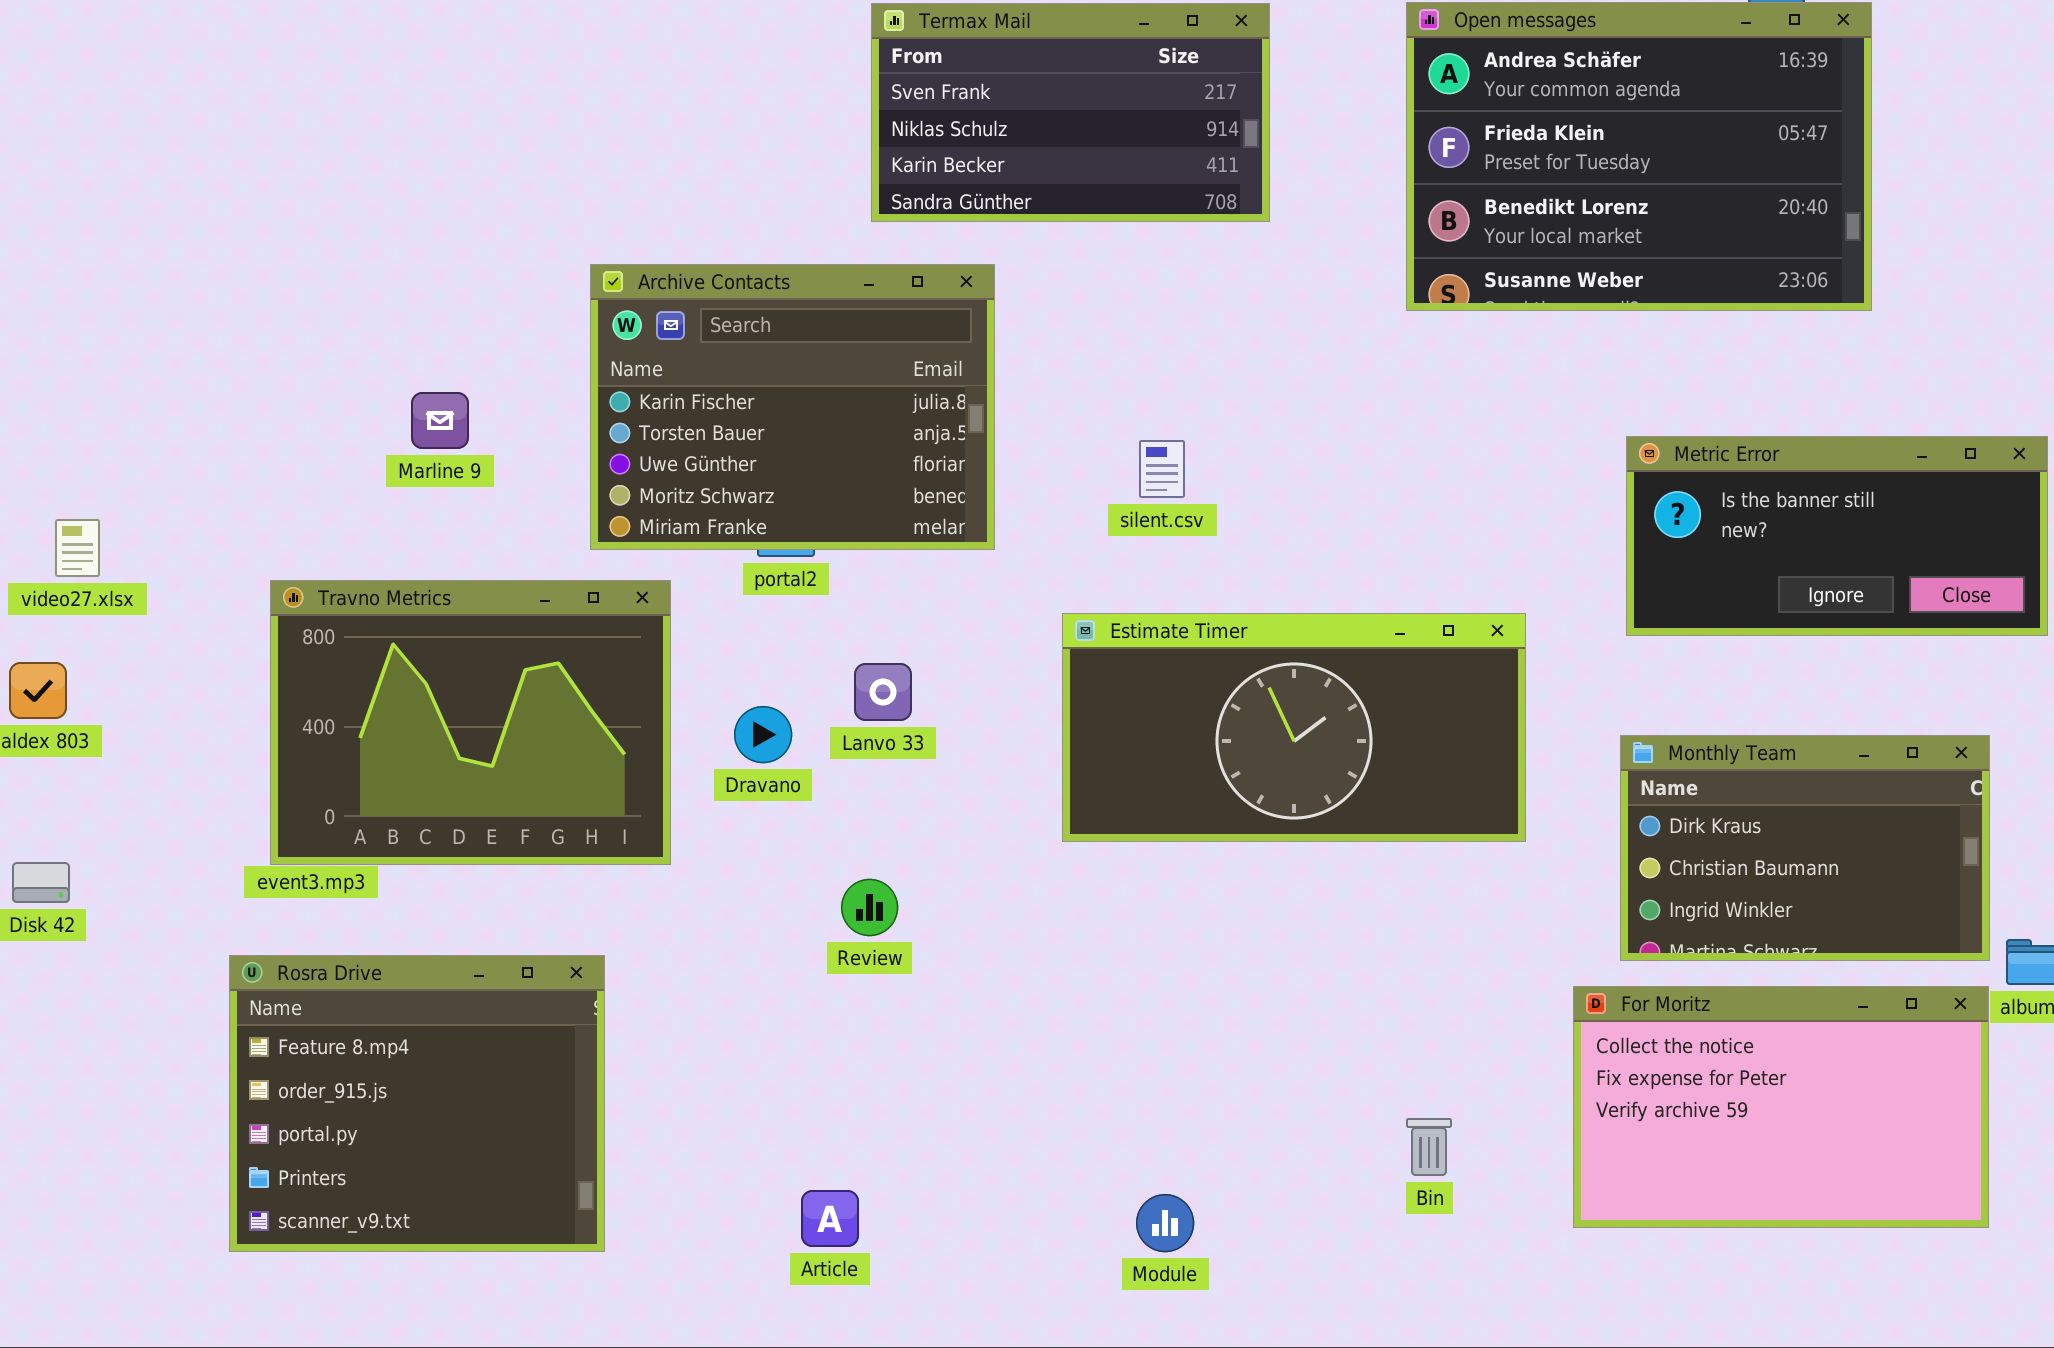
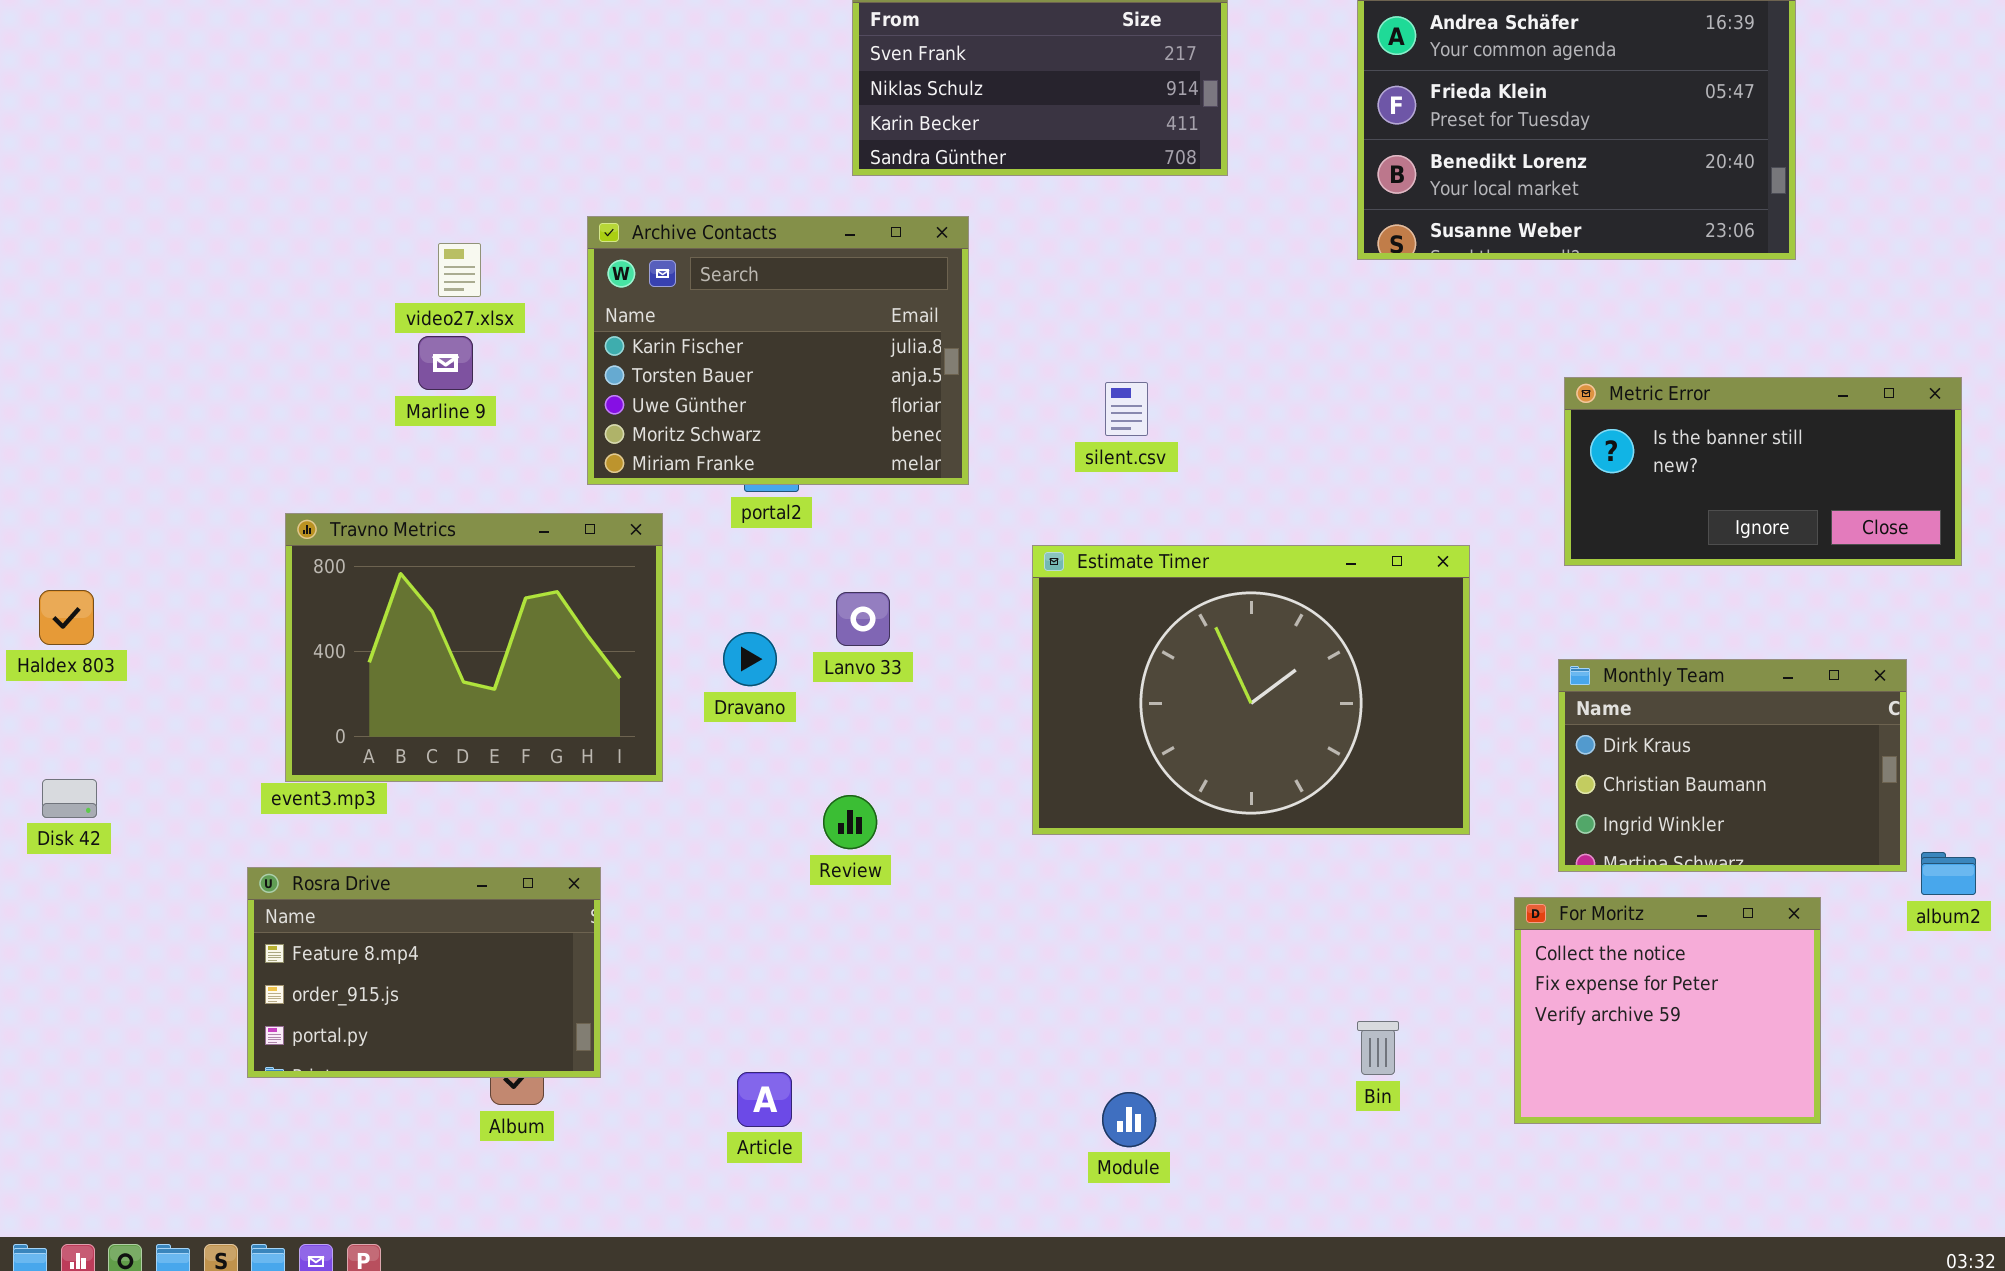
video27.xlsx: [55,519,100,577] -> [438,243,481,297], moved
Estimate Timer: [1062,613,1526,842] -> [1032,545,1470,835], resized
Rosra Drive: [229,955,605,1252] -> [247,867,601,1078], resized
For Moritz: [1573,986,1989,1228] -> [1514,897,1821,1124], resized
Article: [801,1190,859,1247] -> [737,1072,792,1127], moved

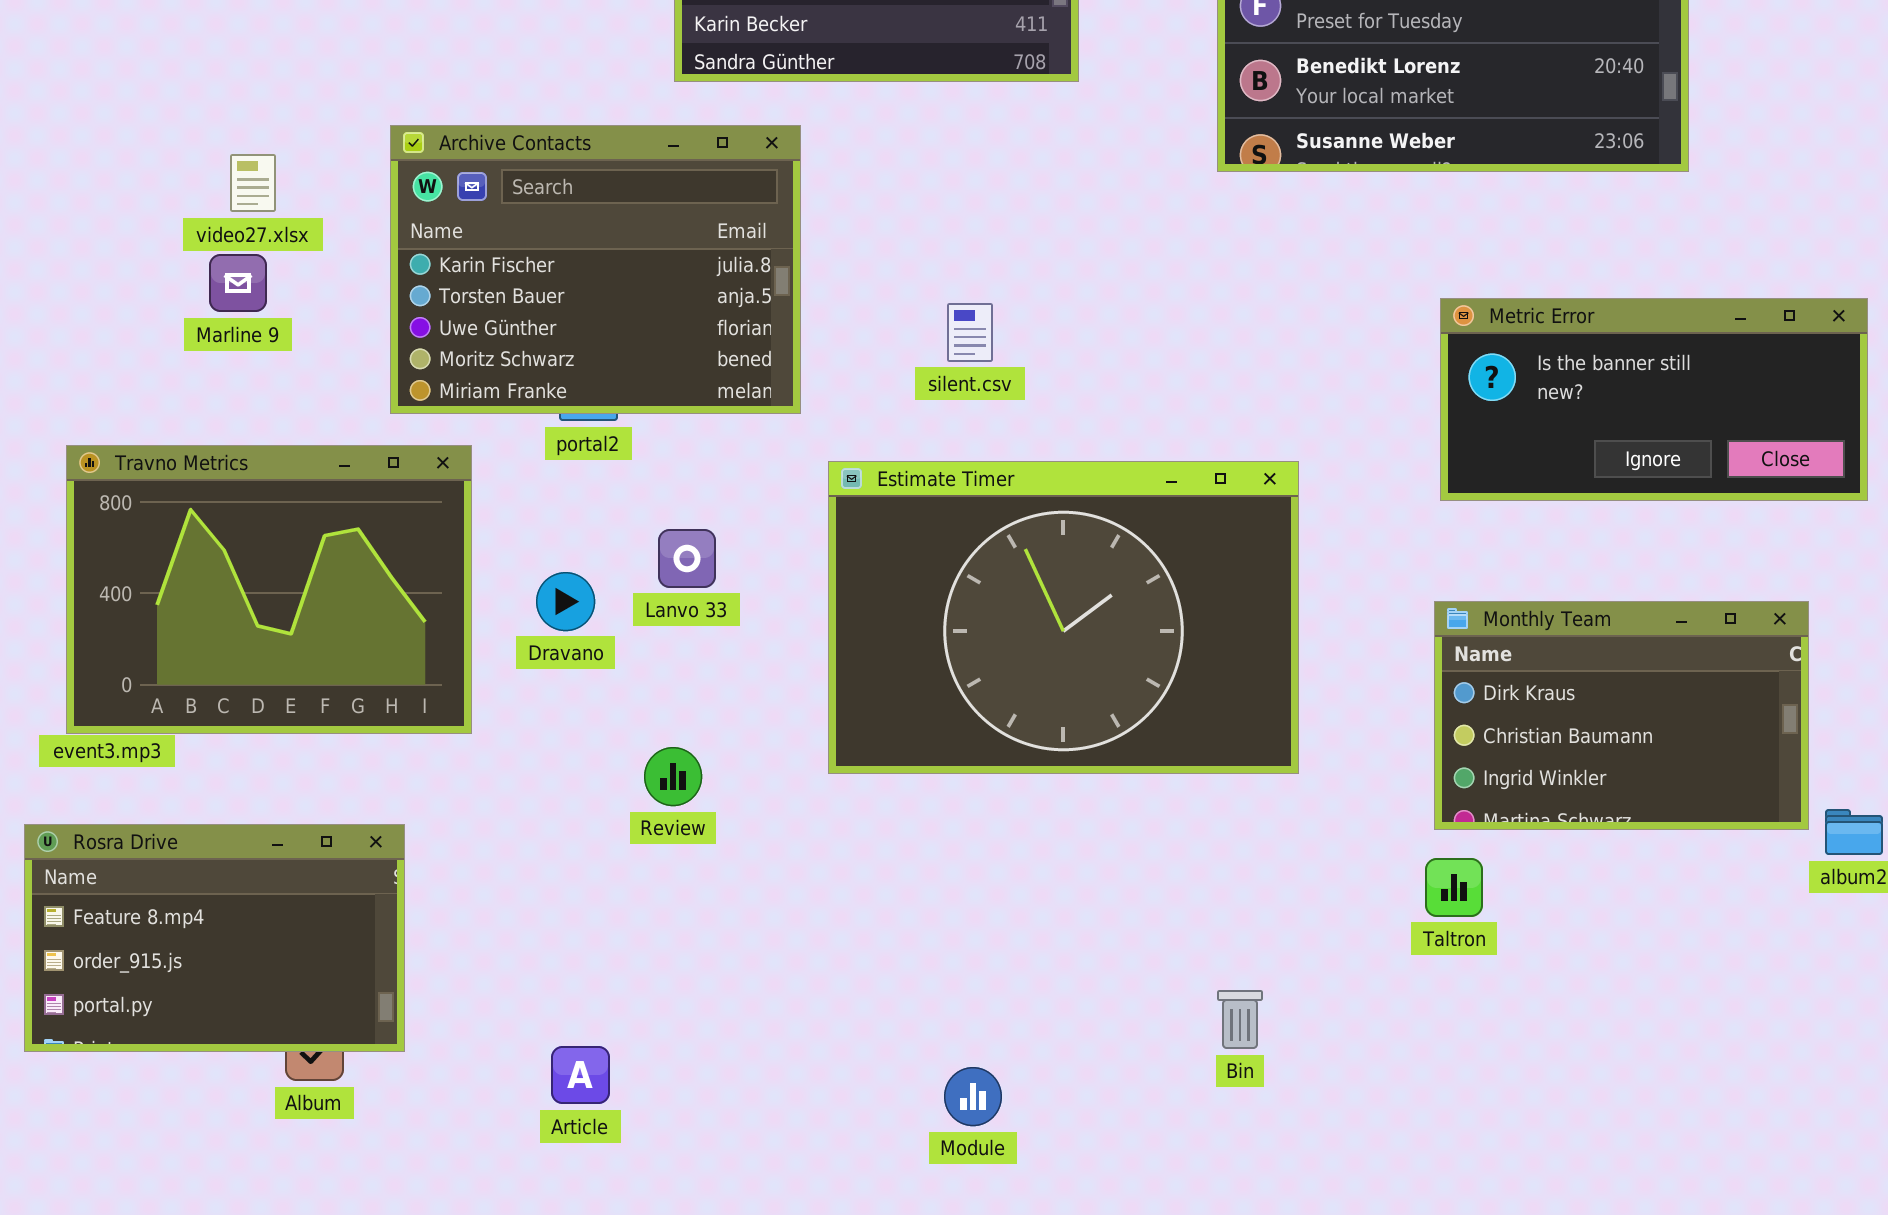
Estimate Timer: [1032,545,1470,835] -> [828,461,1299,774], moved
For Moritz: [1514,897,1821,1124] -> none, closed

